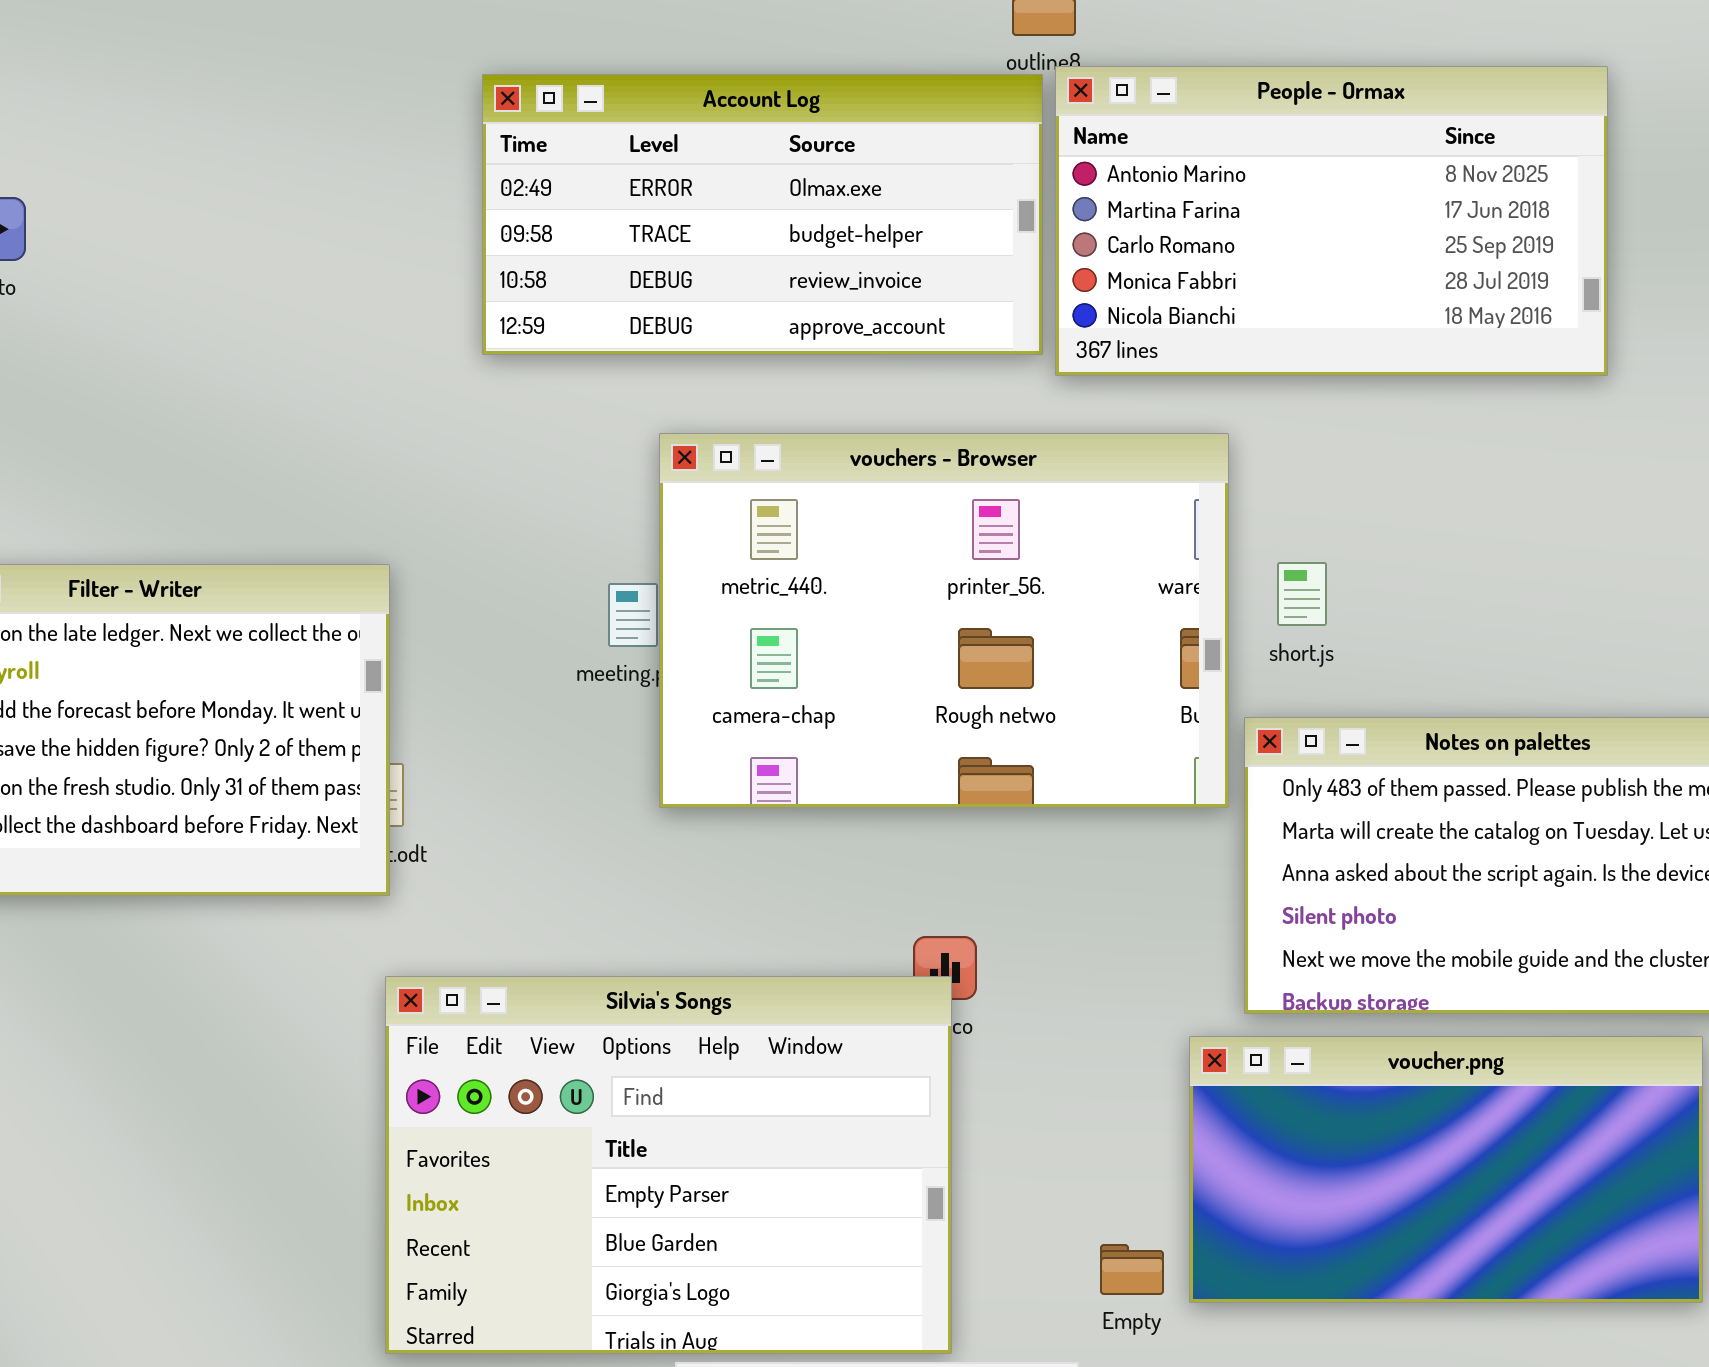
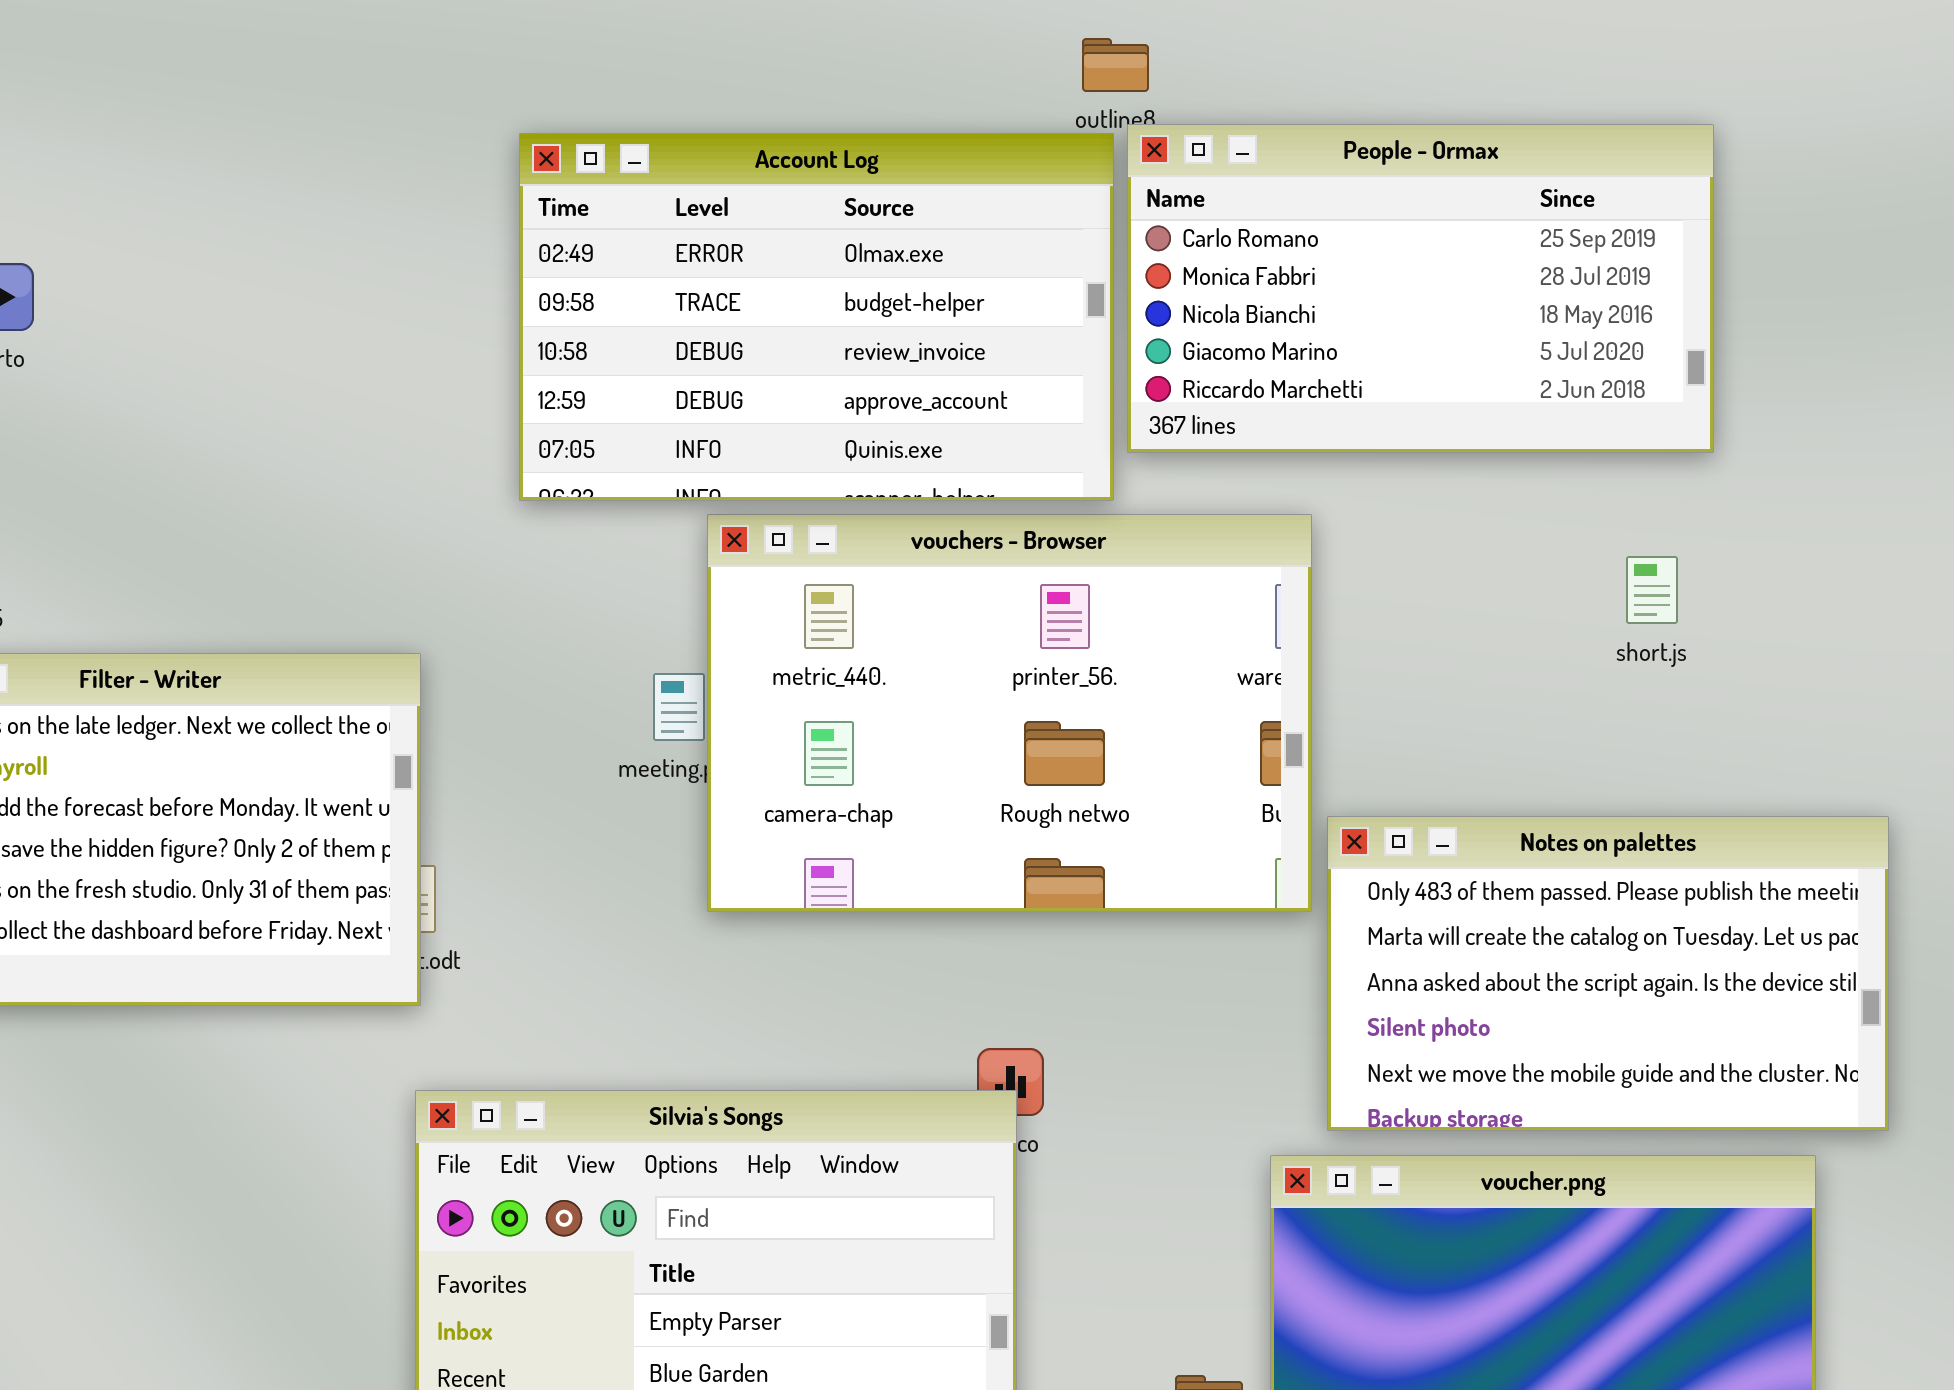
People - Ormax: [1055,66,1608,376] -> [1127,124,1714,453], scrolled down 2 rows
Account Log: [482,74,1043,355] -> [519,133,1114,501], resized
short.js: [1277,562,1327,626] -> [1626,556,1678,624], moved

